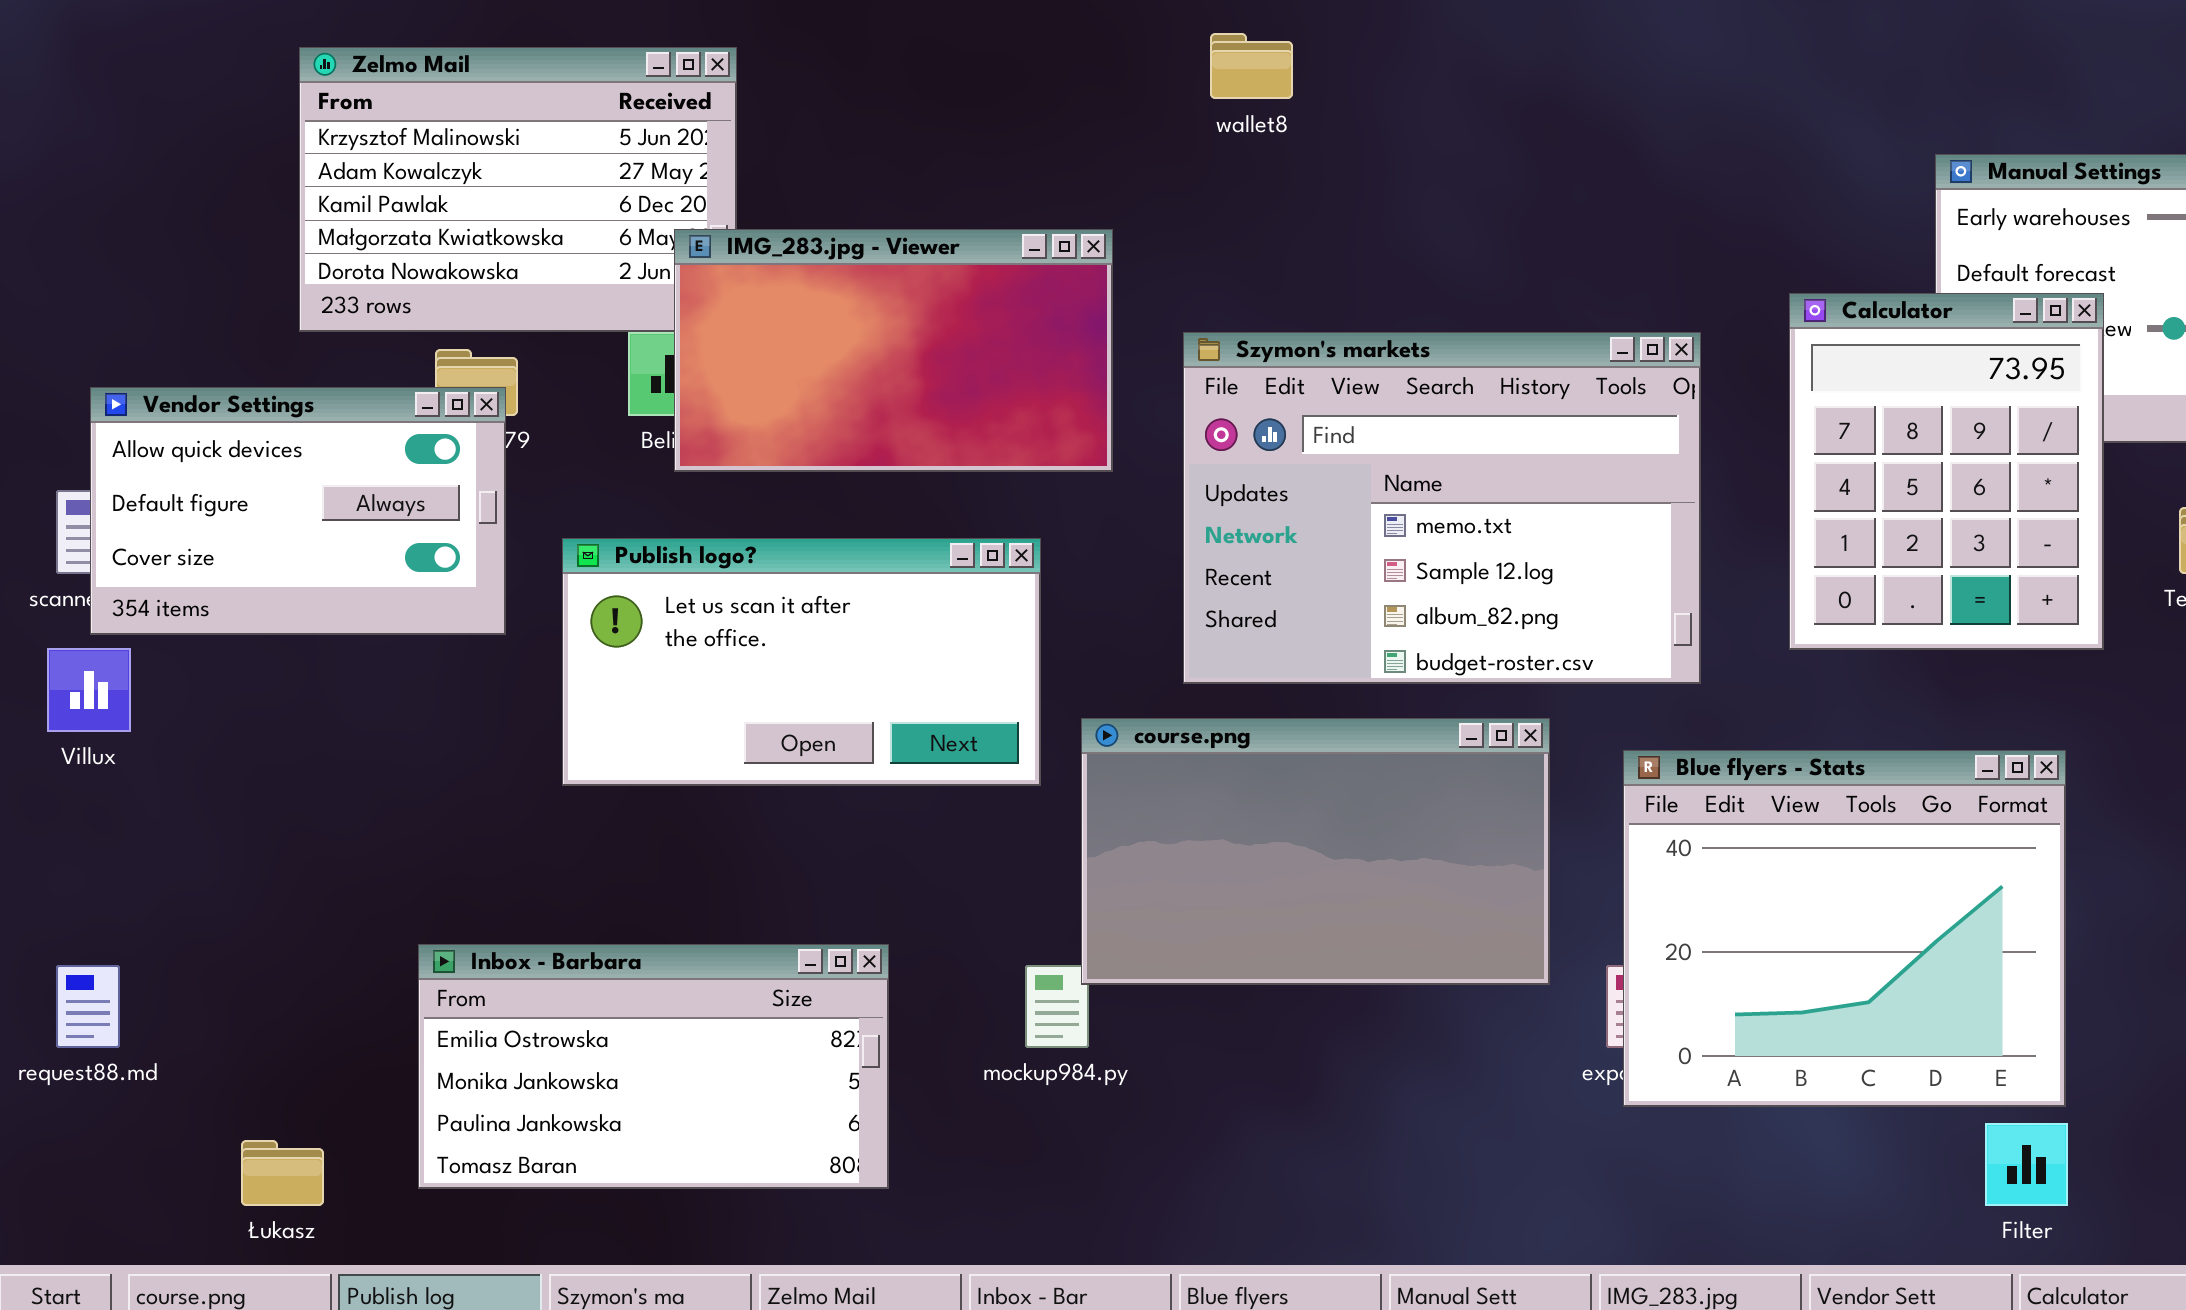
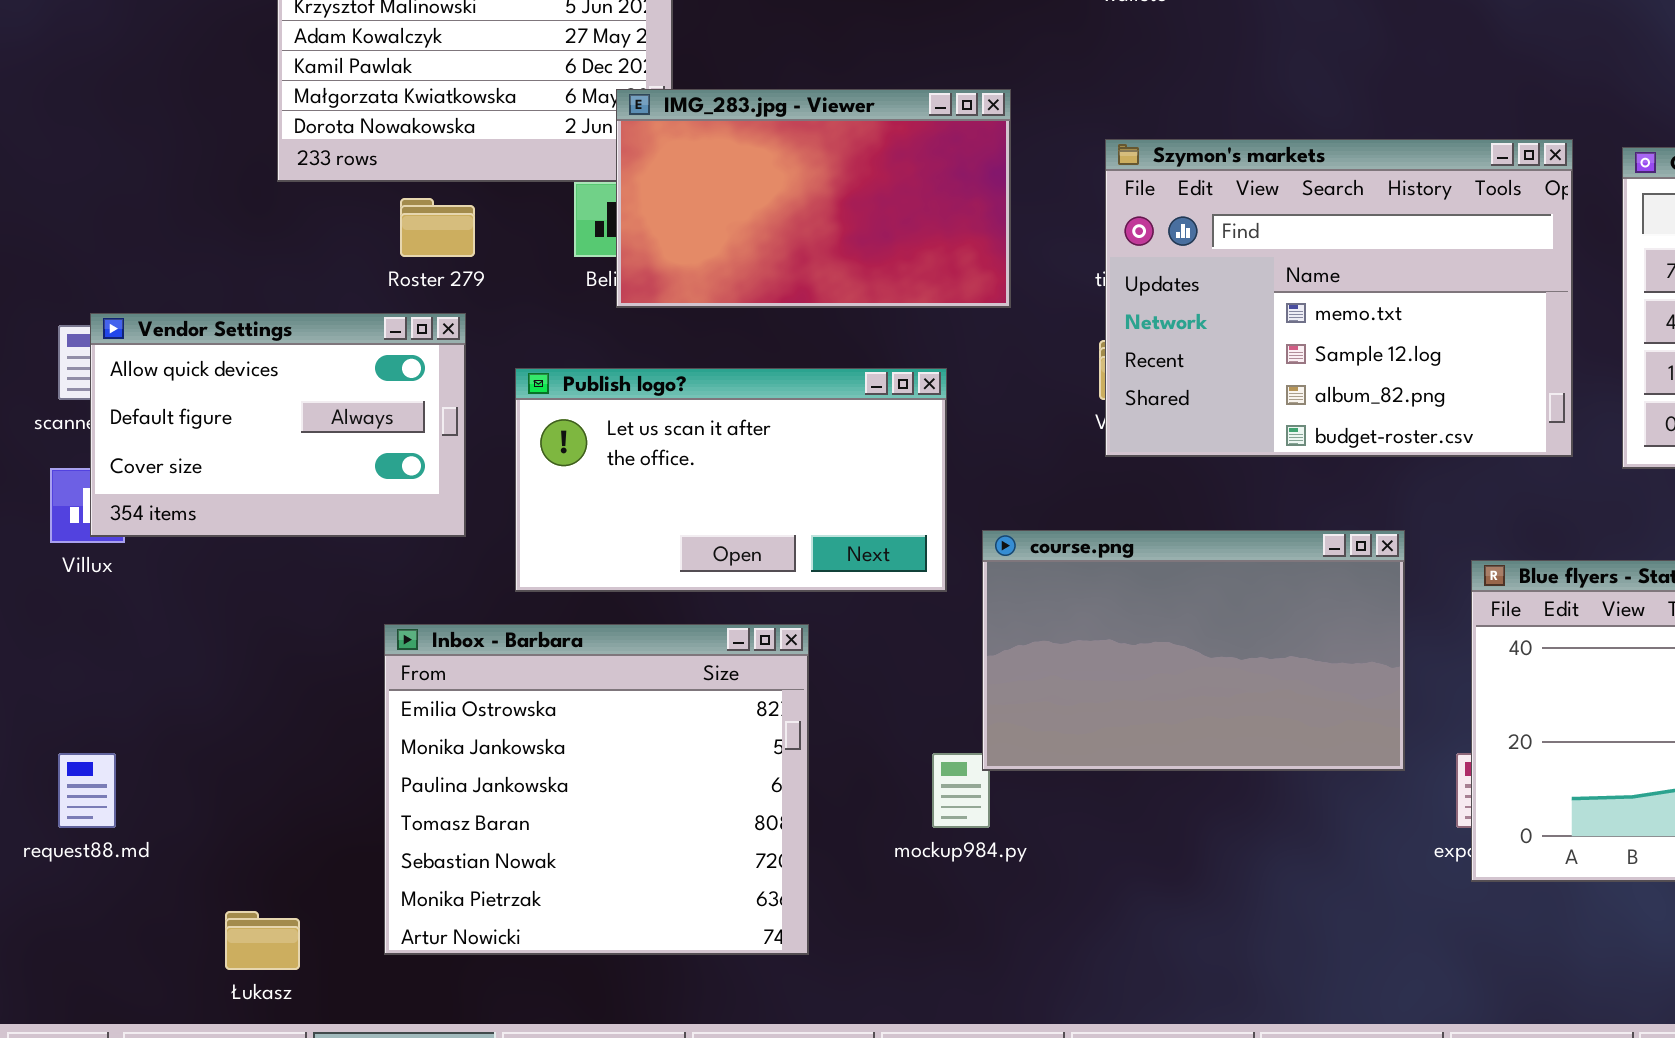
Szymon's markets: [1183,332,1701,684] -> [1105,139,1573,457], moved
Vendor Settings: [90,387,506,635] -> [90,313,466,537], moved
Inbox - Barbara: [418,944,889,1189] -> [384,624,809,955], resized

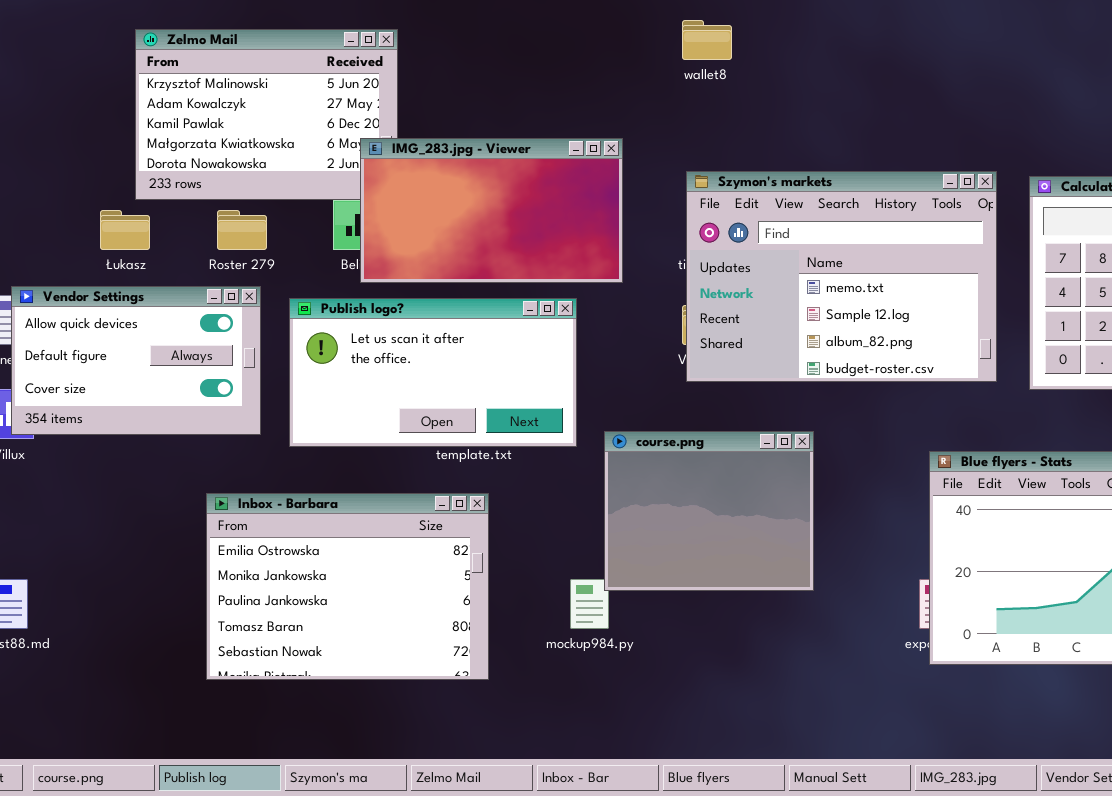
Publish logo?: [515,368,947,592] -> [289,298,577,447], moved
course.png: [982,530,1405,771] -> [604,431,814,591], resized
Inbox - Barbara: [384,624,809,955] -> [206,493,489,680], resized
Łukasz: [225,911,300,970] -> [100,210,150,250], moved

